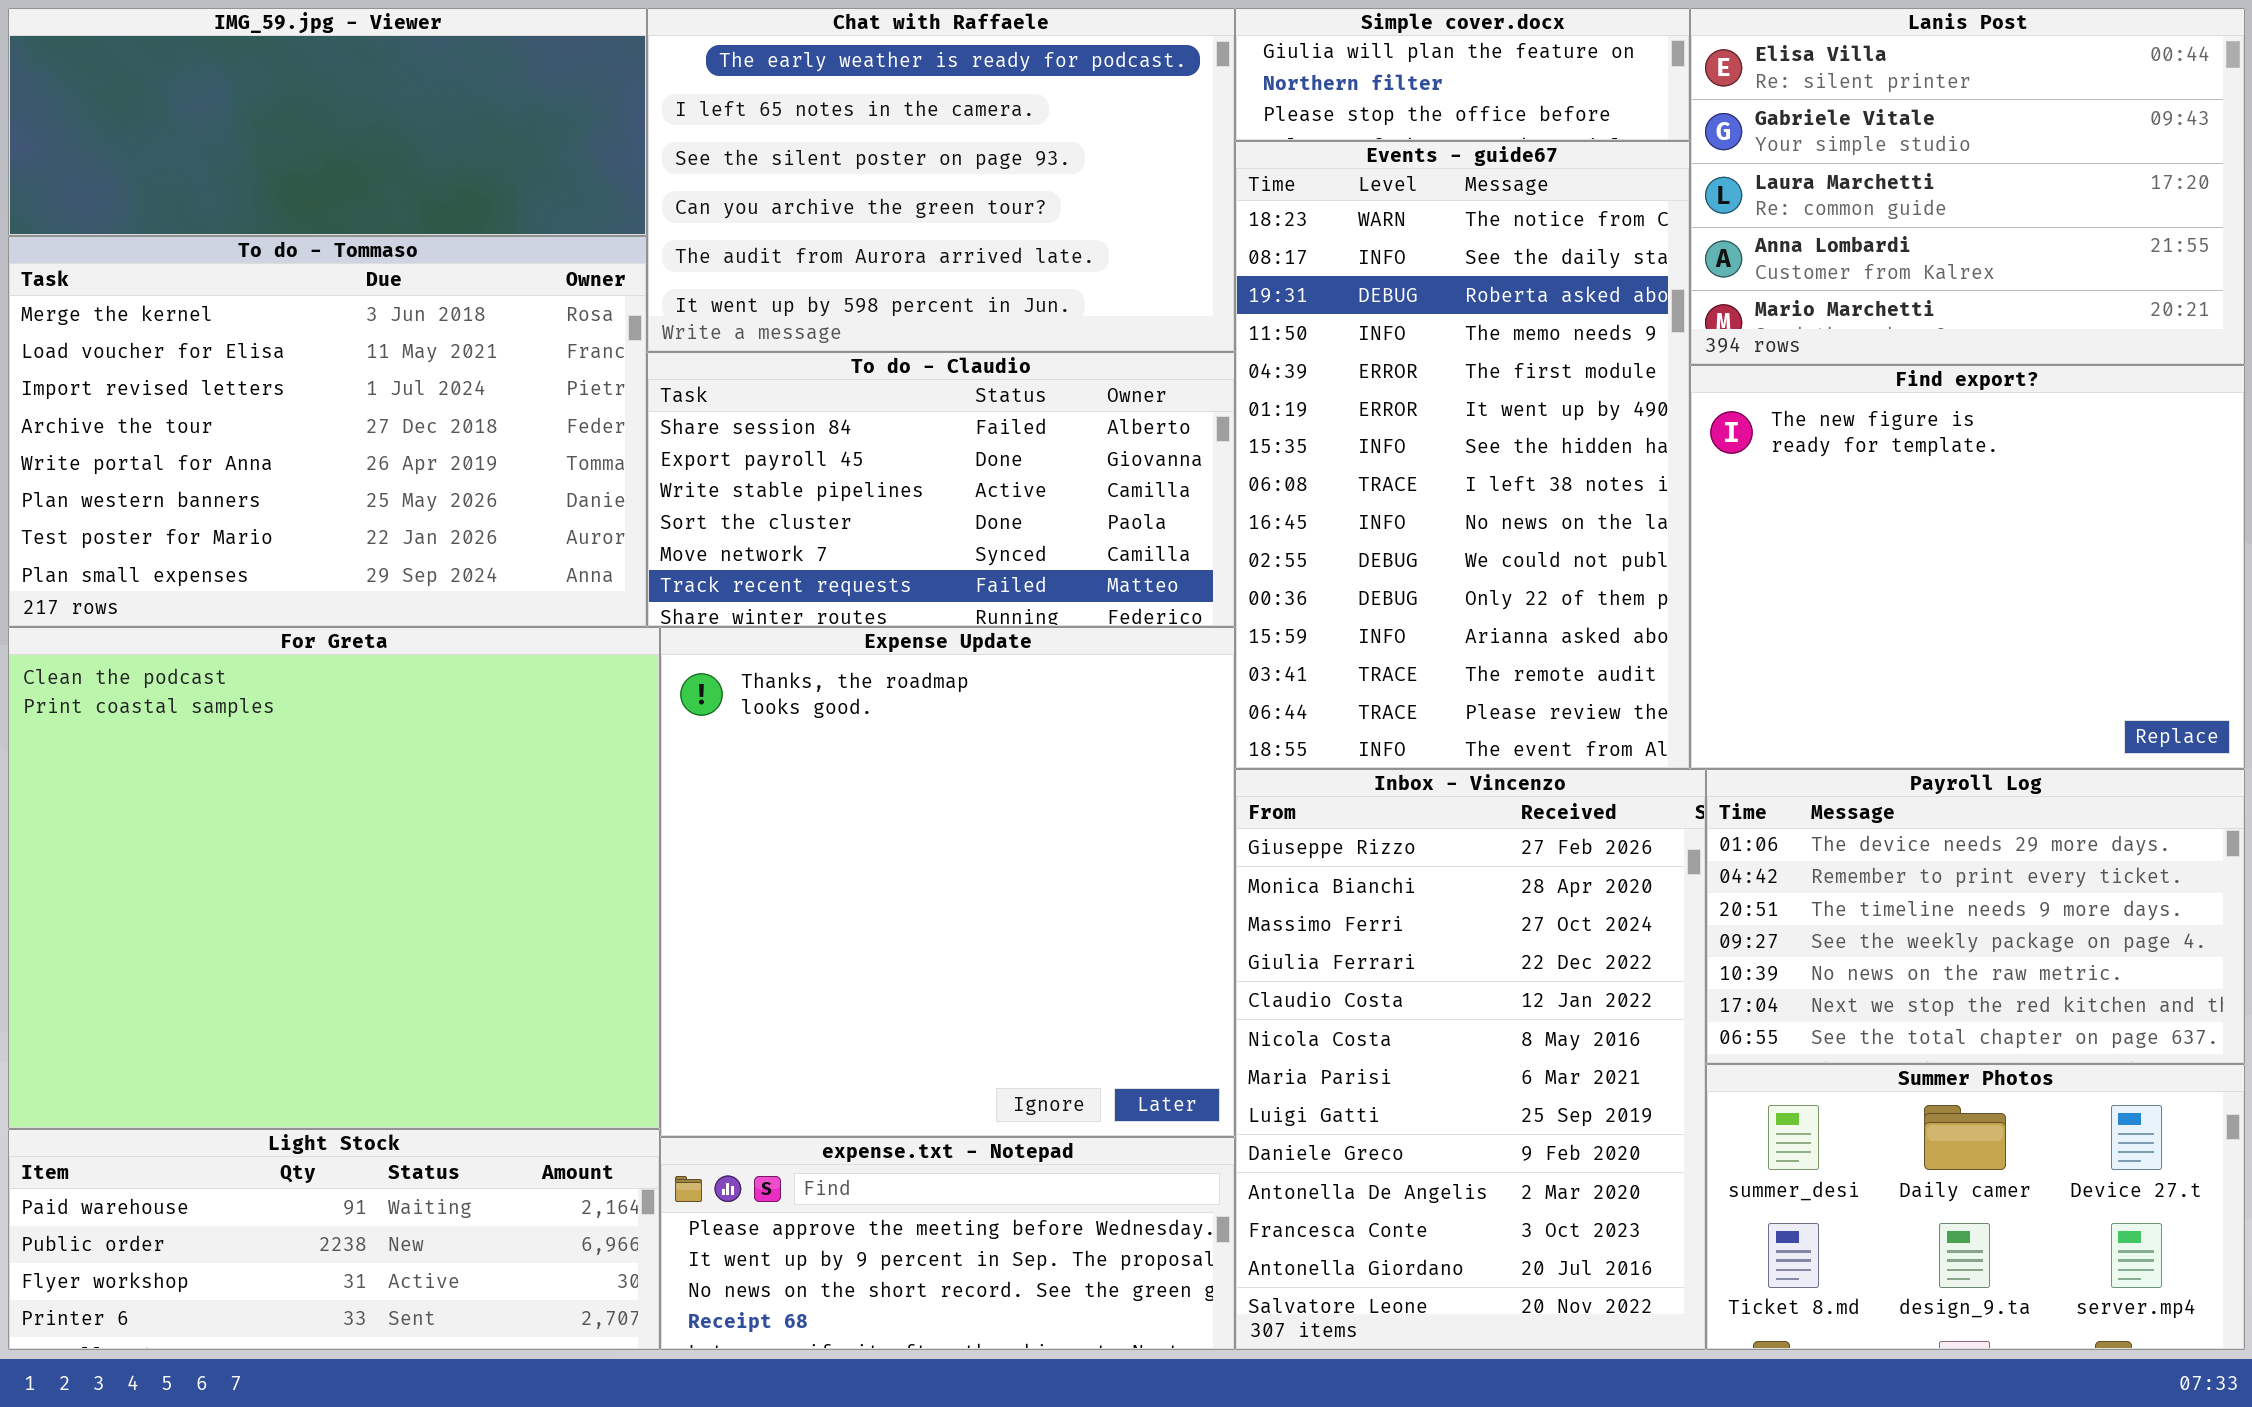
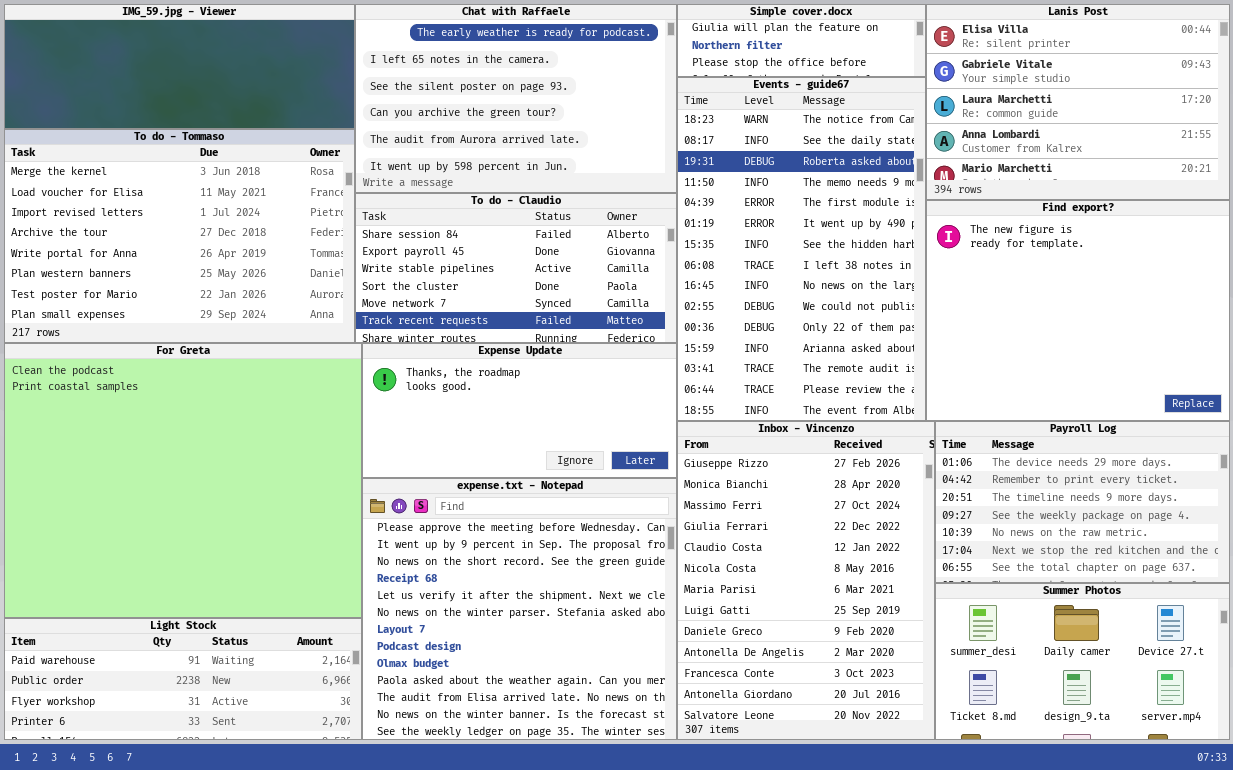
Expense Update: [660,627,1235,1137] -> [362,343,677,478], resized
expense.txt - Notepad: [660,1137,1235,1350] -> [362,478,677,740], resized

